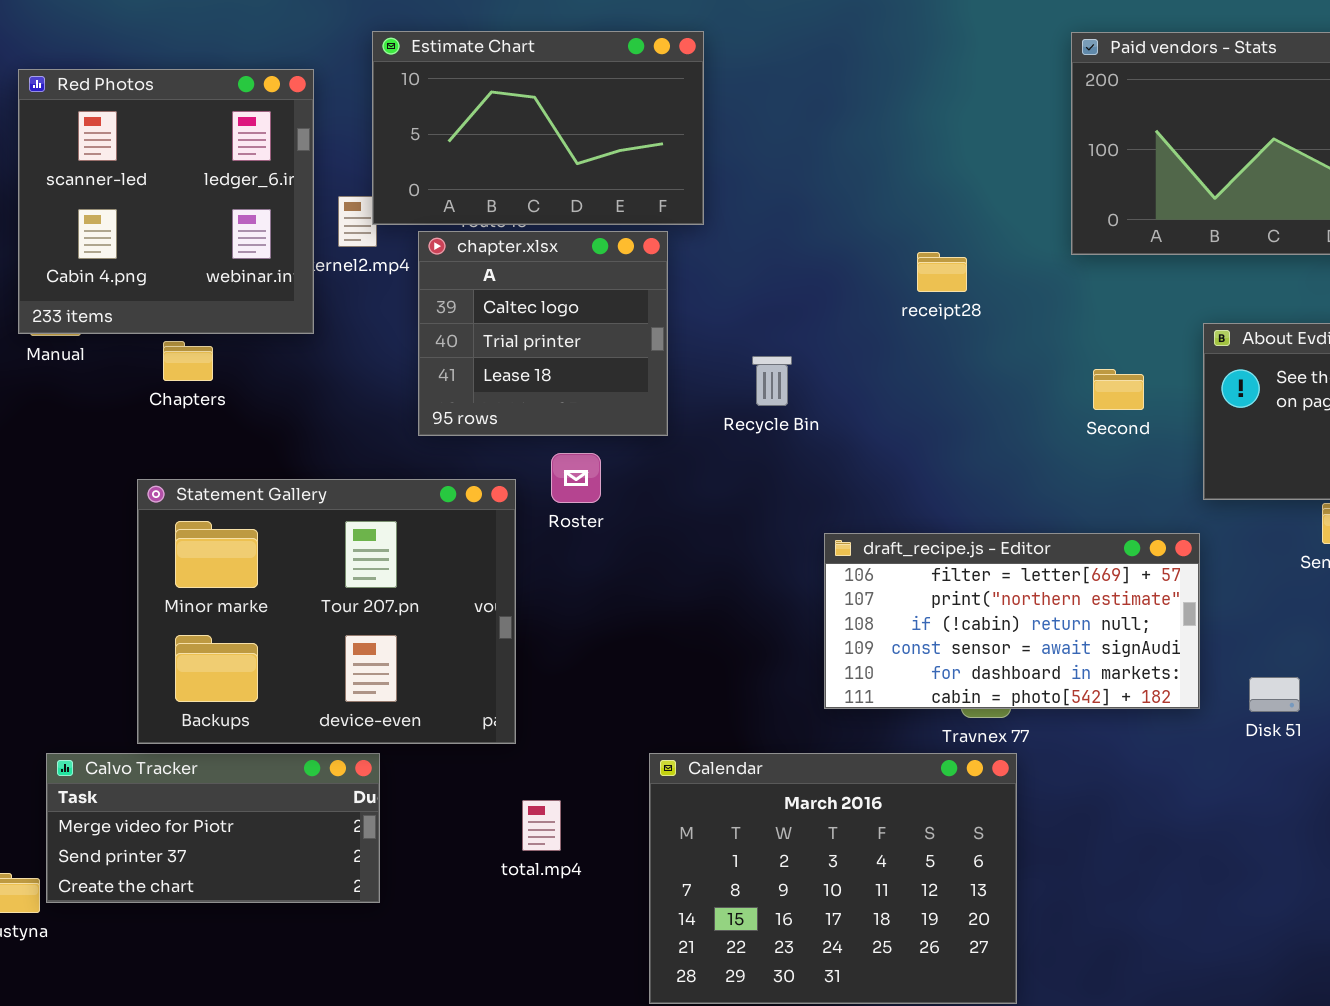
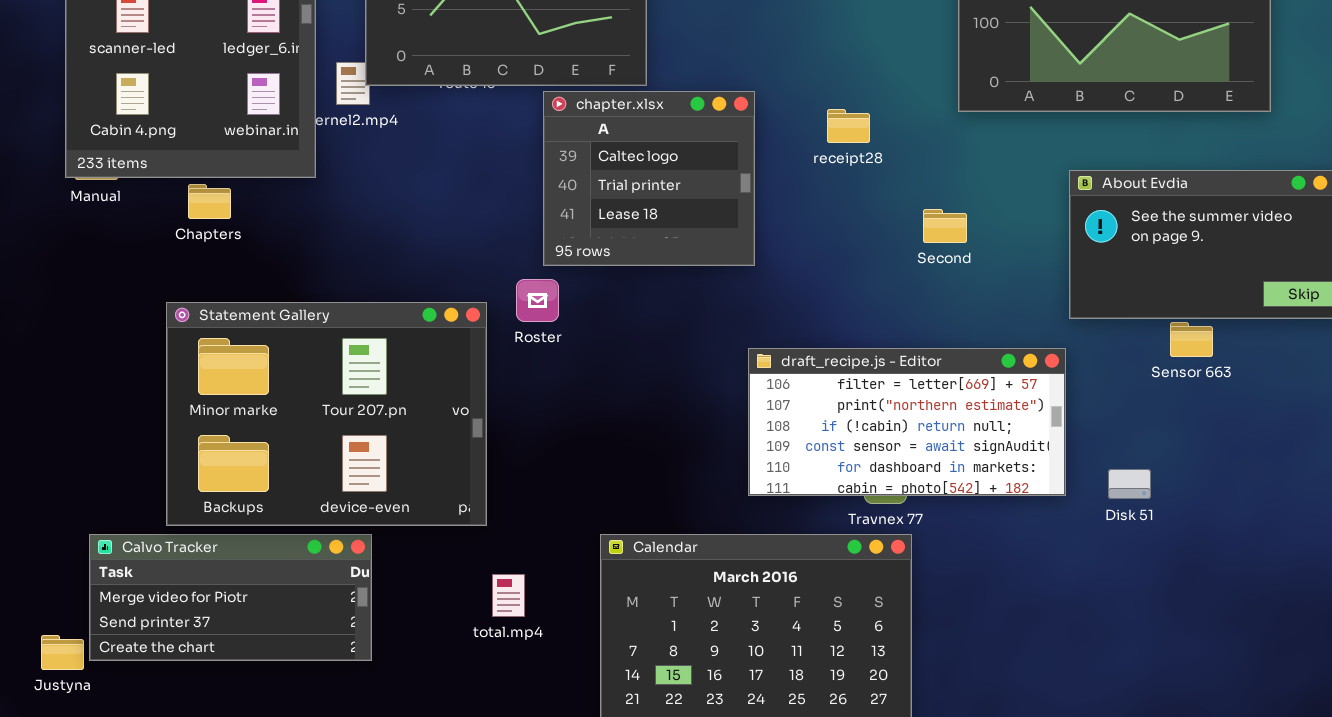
chapter.xlsx: [418,231,668,436] -> [543,91,755,266], moved
Second: [1093,369,1144,410] -> [923,209,967,243], moved

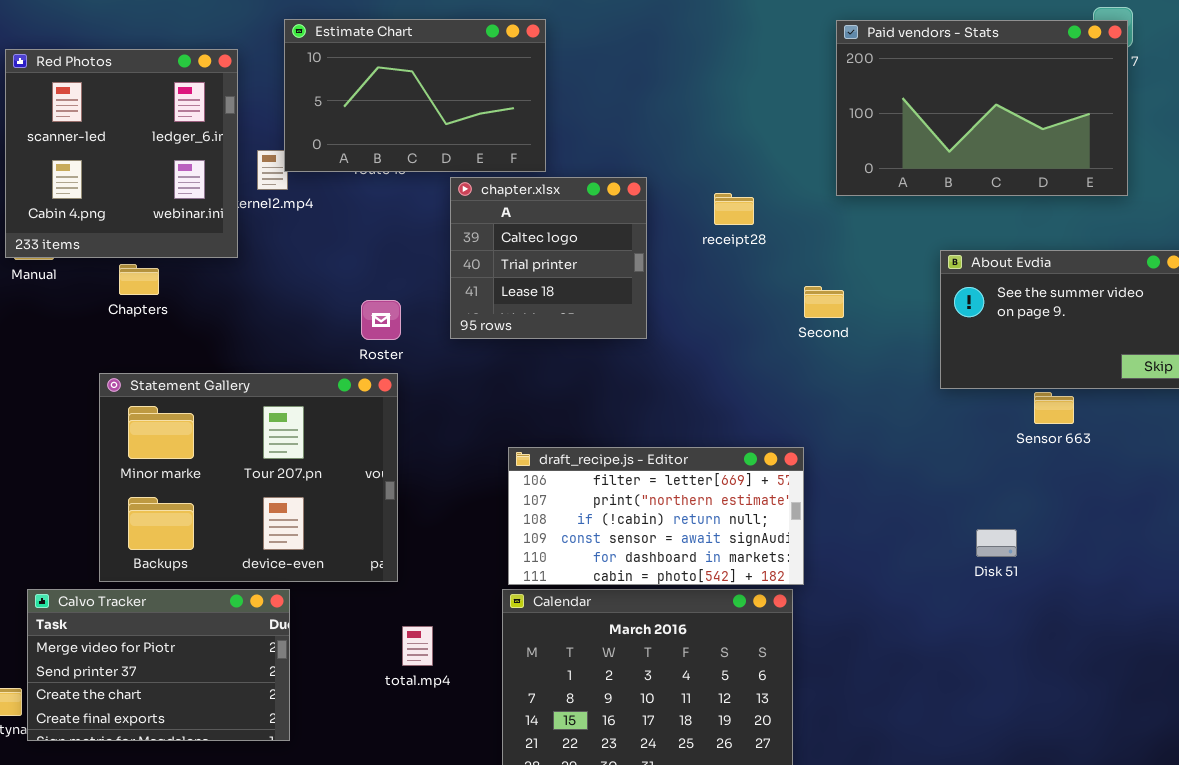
Roster: [516,279,559,322] -> [361,300,401,340], moved
draft_recipe.js - Editor: [748,348,1066,496] -> [508,447,804,585], moved
Calvo Tracker: [89,534,372,661] -> [27,589,290,741], resized

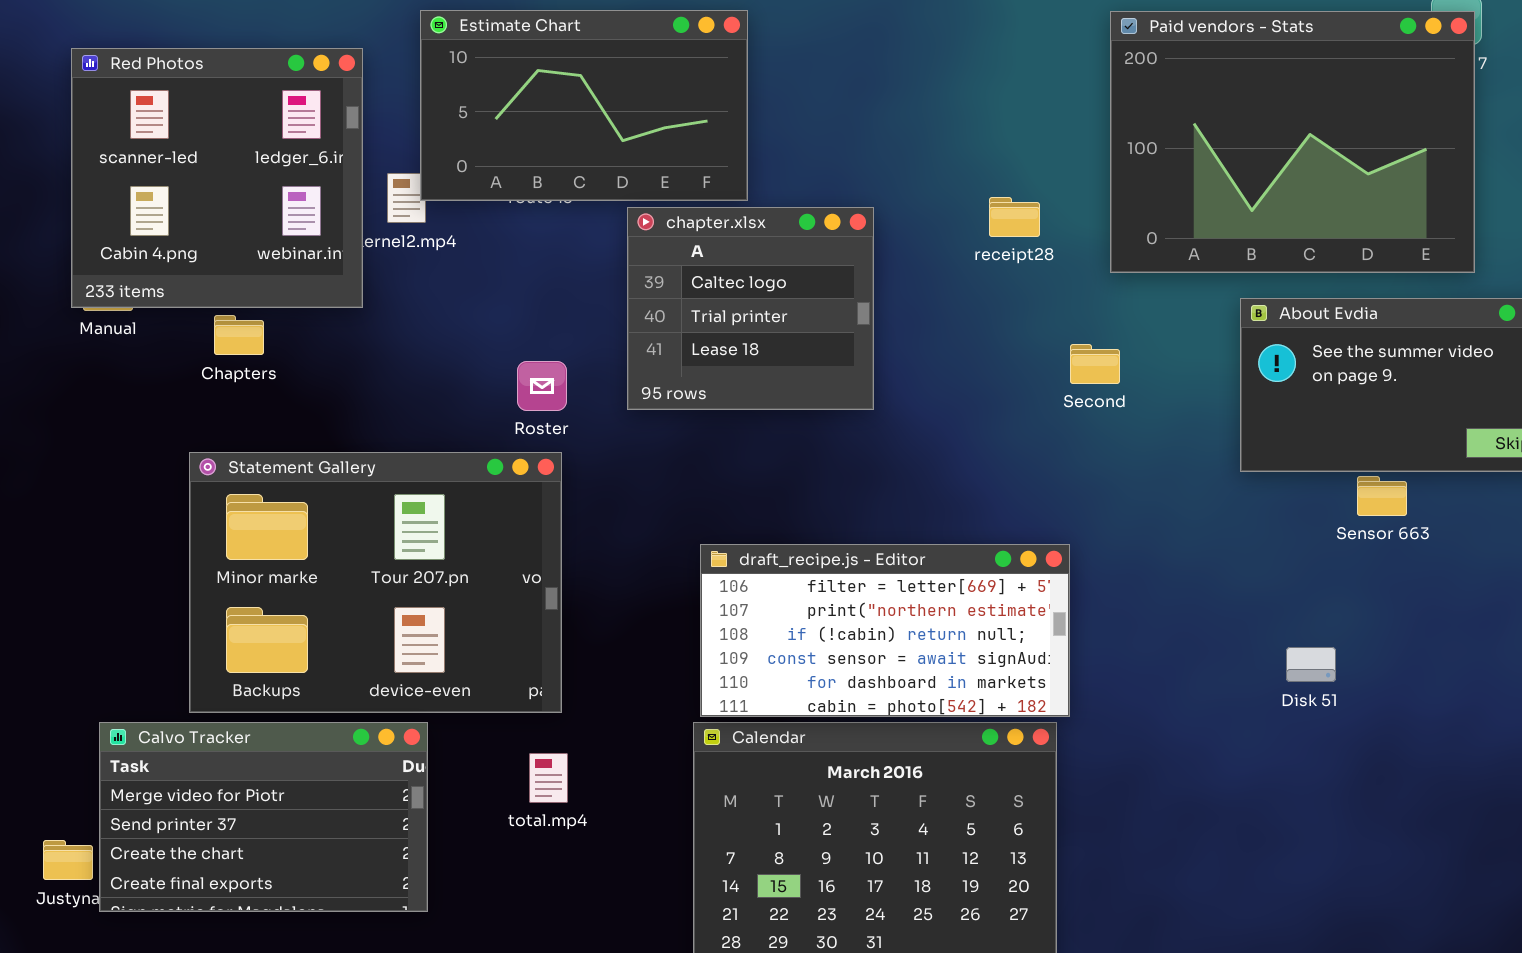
Paid vendors - Stats: [836,20,1128,196] -> [1110,11,1475,273], resized
receipt28: [714,193,754,225] -> [989,197,1040,237], moved
total.mp4: [402,626,433,666] -> [529,753,568,803], moved

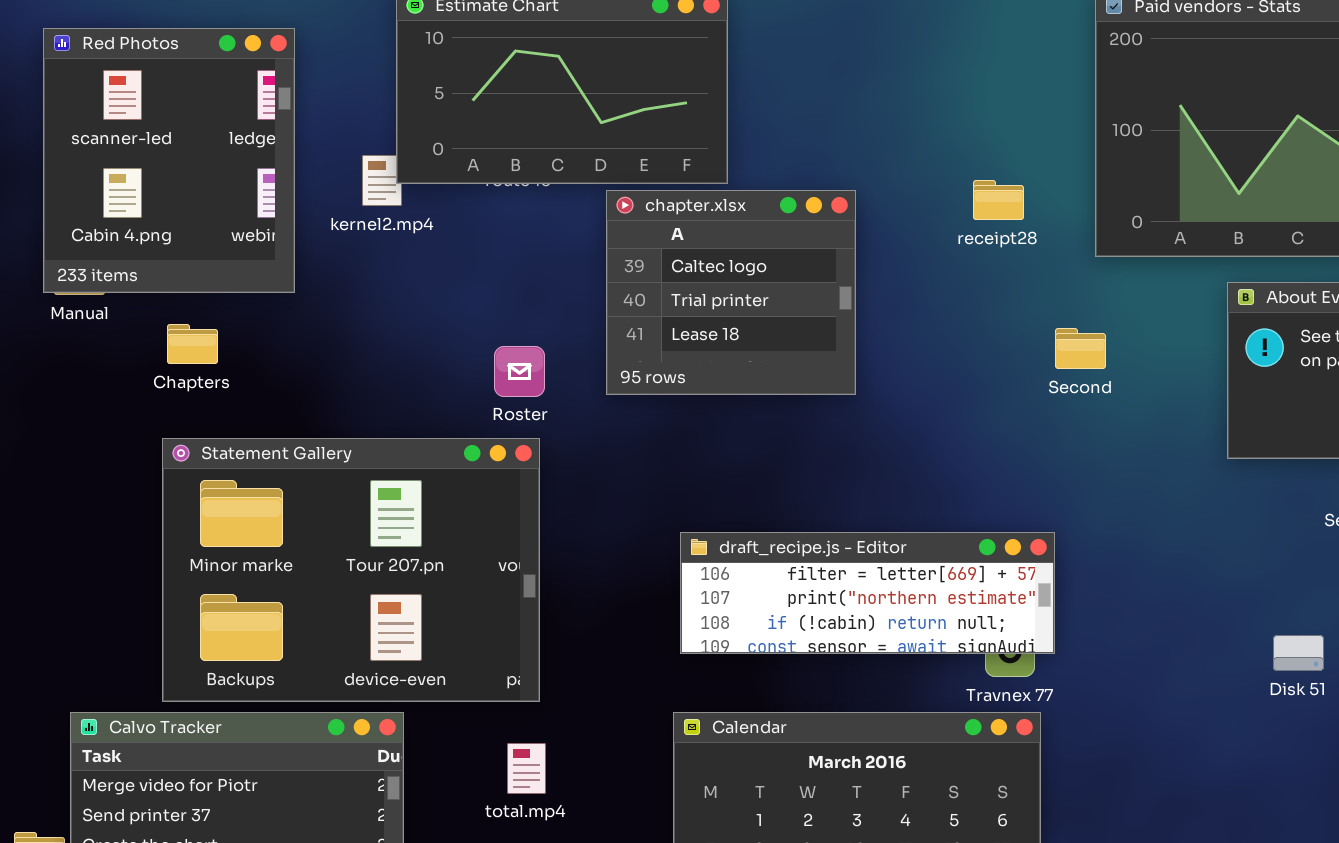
Red Photos: [71,48,363,308] -> [43,28,295,293], resized
Chapters: [214,315,264,355] -> [167,324,218,364], moved
draft_recipe.js - Editor: [700,544,1070,717] -> [680,532,1055,654], resized

